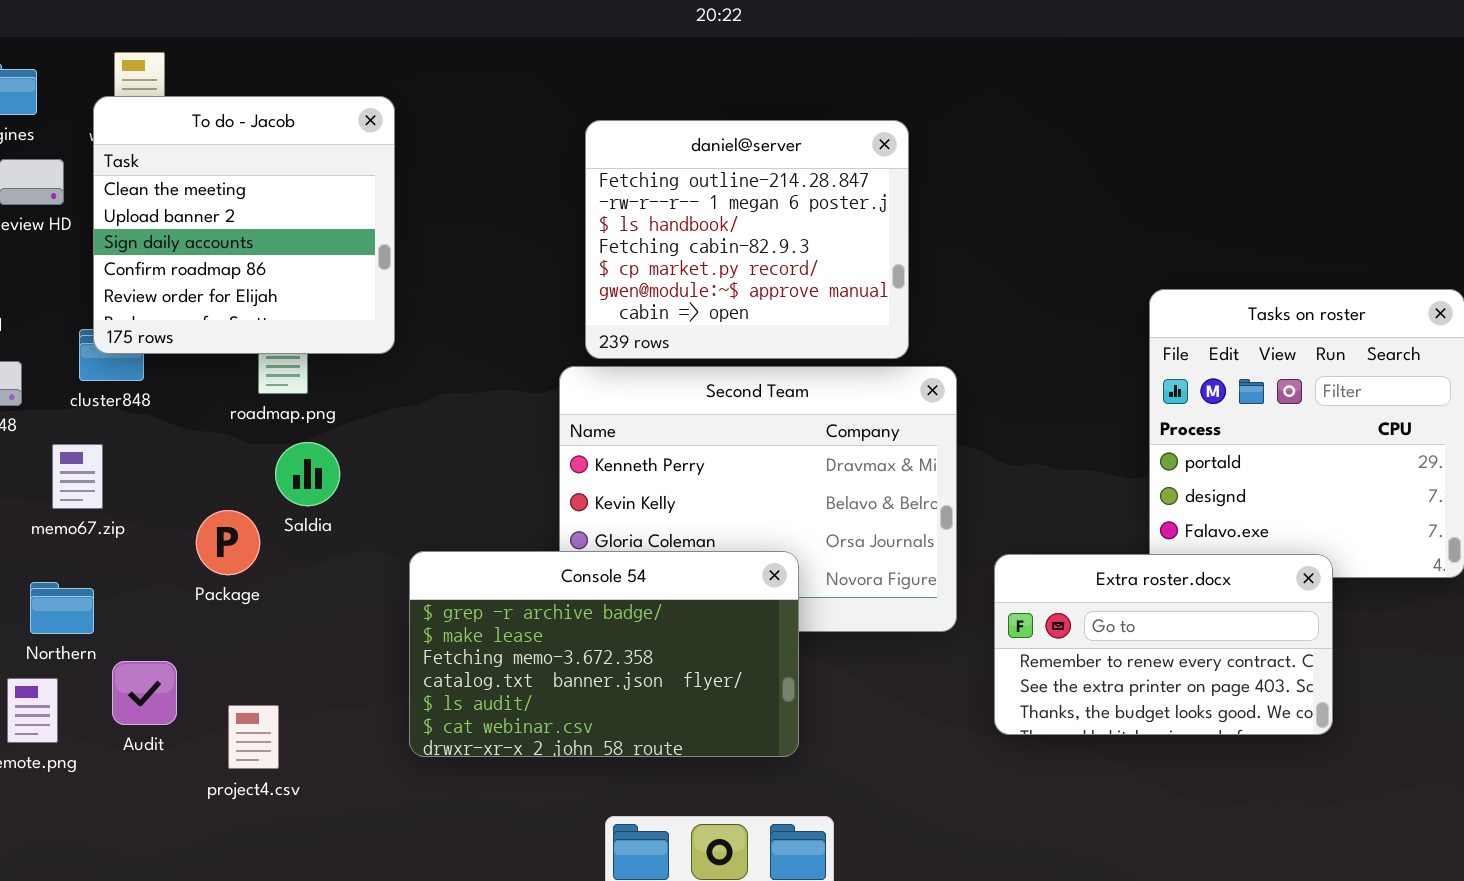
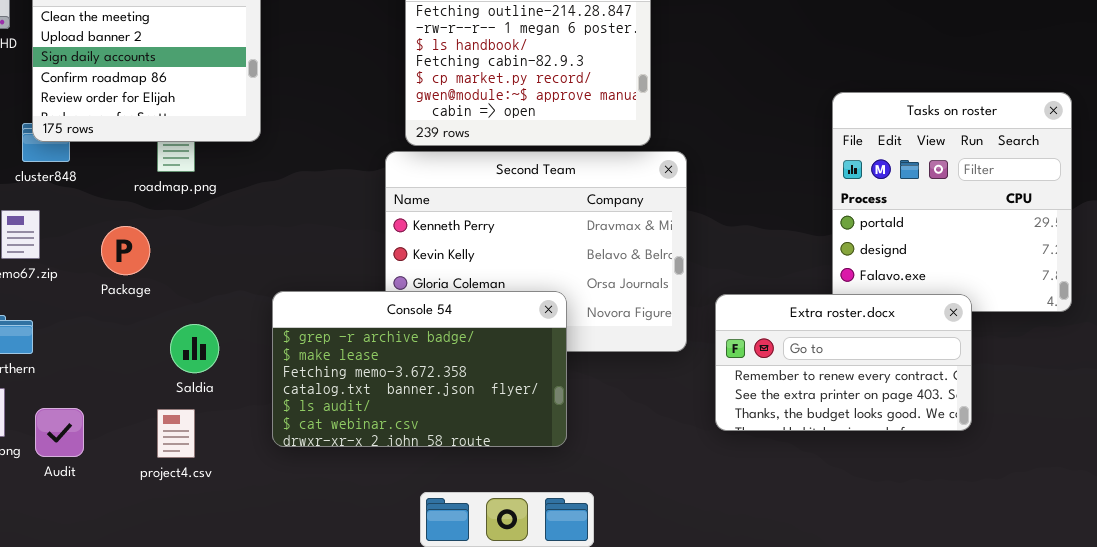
Saldia: [275,442,340,506] -> [170,324,219,373], moved
Package: [196,510,260,575] -> [101,226,150,275], moved
Audit: [112,661,177,725] -> [35,408,84,457], moved
project4.csv: [228,705,279,769] -> [157,409,195,458], moved

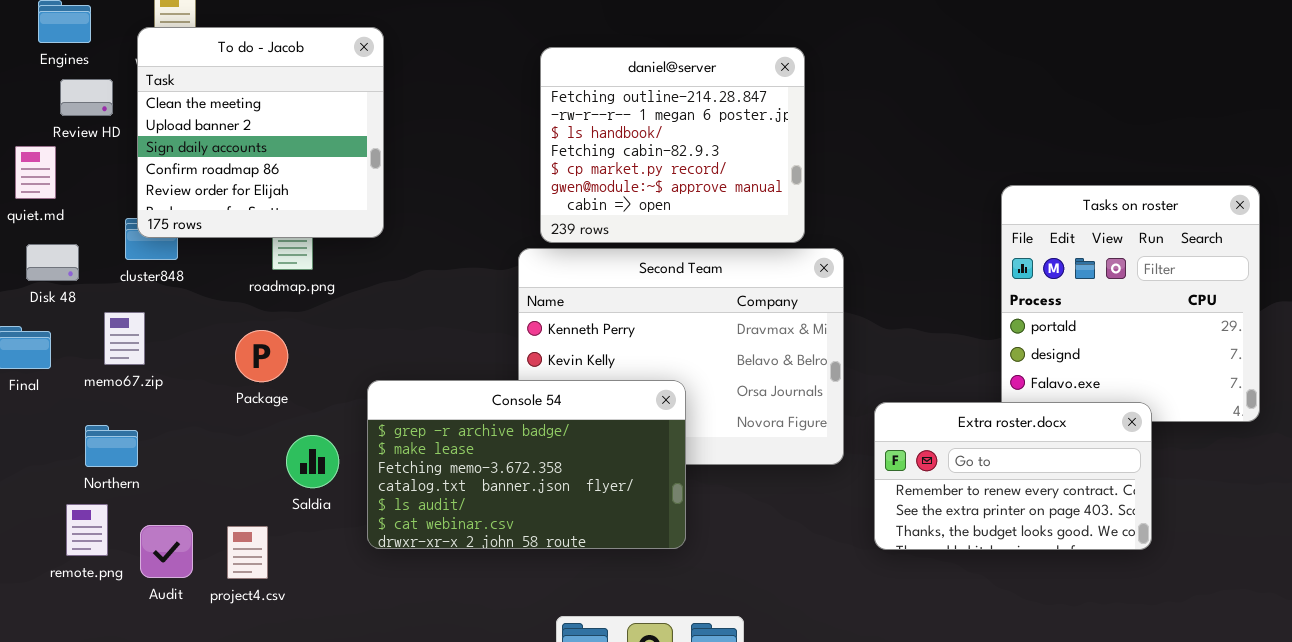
Package: [101,226,150,275] -> [235,330,288,382], moved
Console 54: [272,291,567,447] -> [367,380,686,549], moved
project4.csv: [157,409,195,458] -> [227,526,268,579], moved

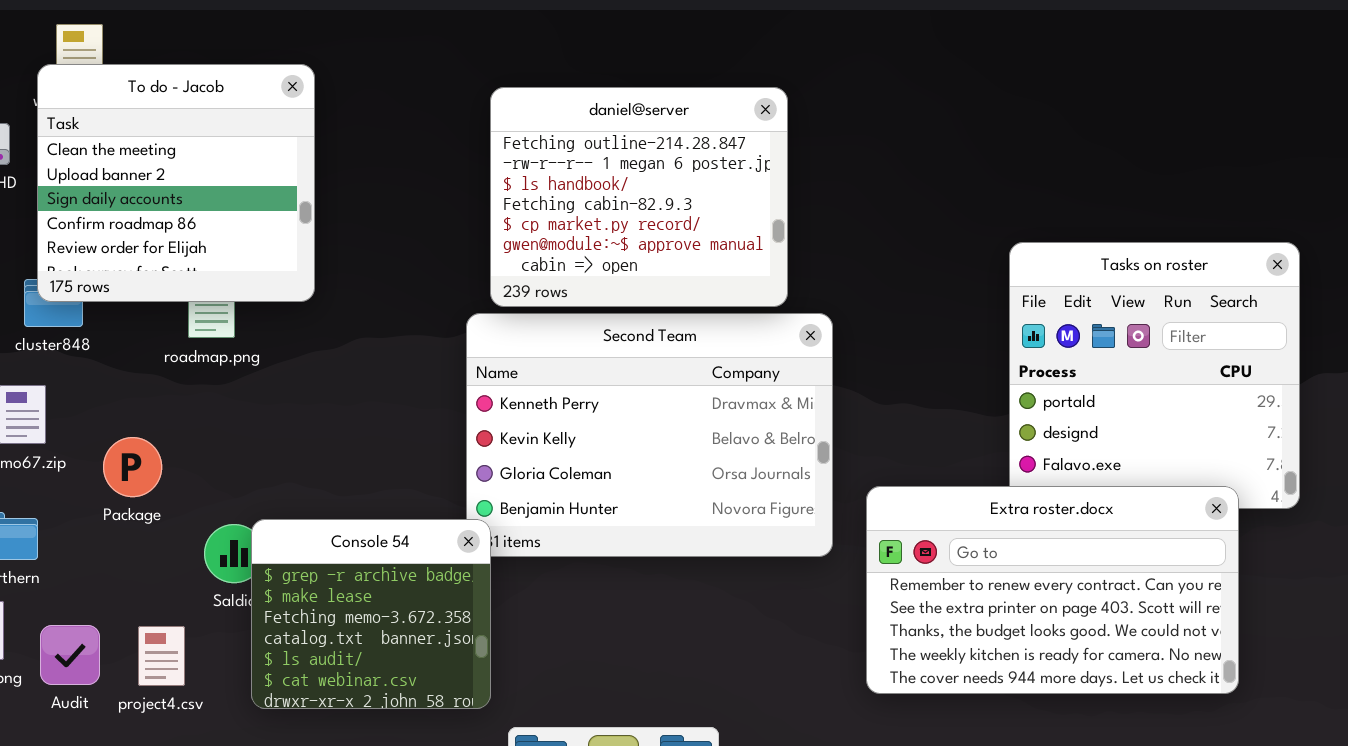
Package: [235,330,288,382] -> [103,437,162,497], moved
Console 54: [367,380,686,549] -> [251,519,491,709], moved, resized
Extra roster.docx: [874,402,1152,550] -> [866,486,1239,694], resized

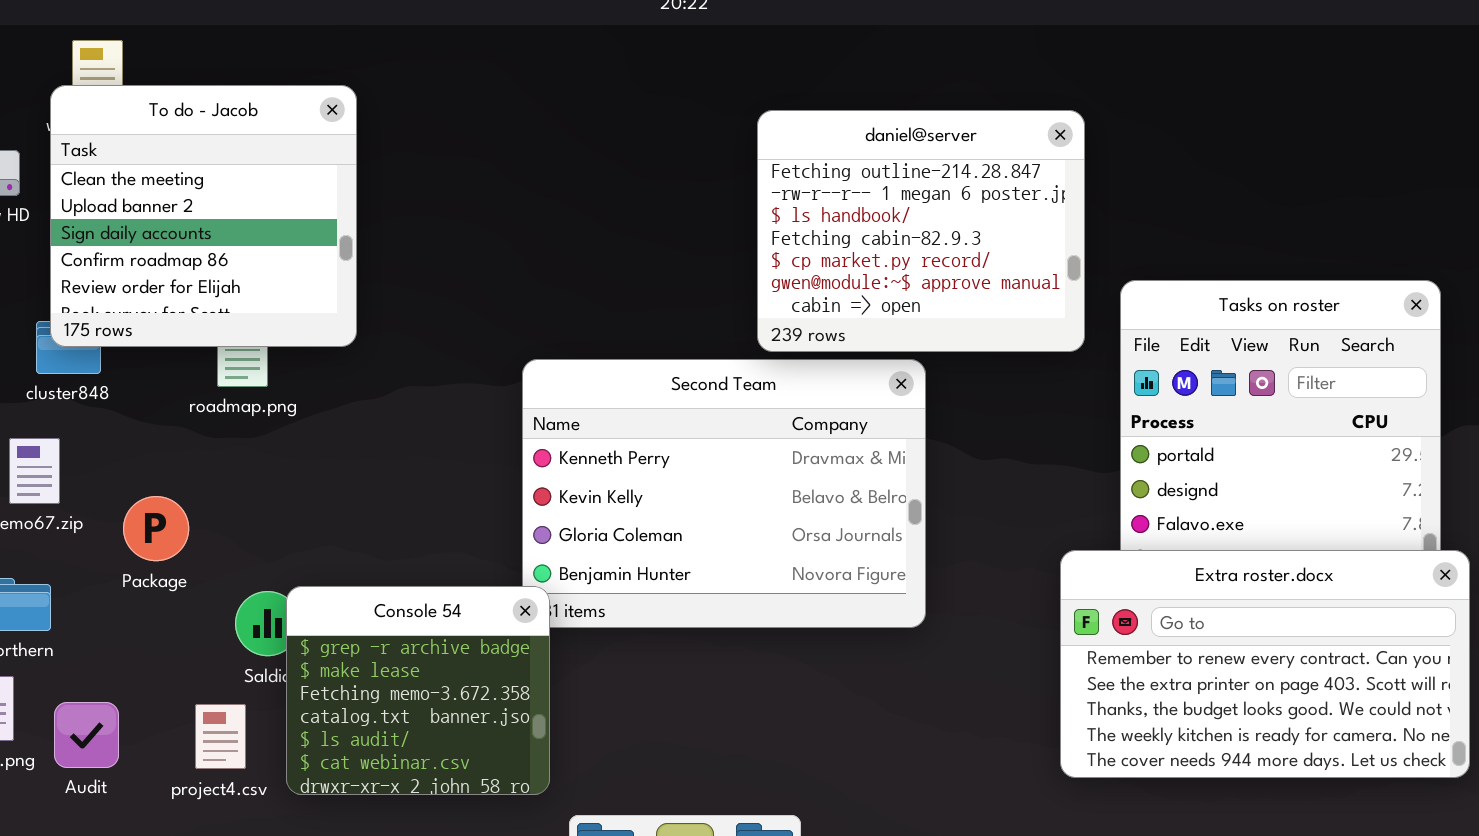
daniel@server: [490,87,788,307] -> [757,110,1085,352], moved
Extra roster.docx: [866,486,1239,694] -> [1060,550,1470,778], moved
project4.csv: [138,626,185,686] -> [195,704,246,769], moved

